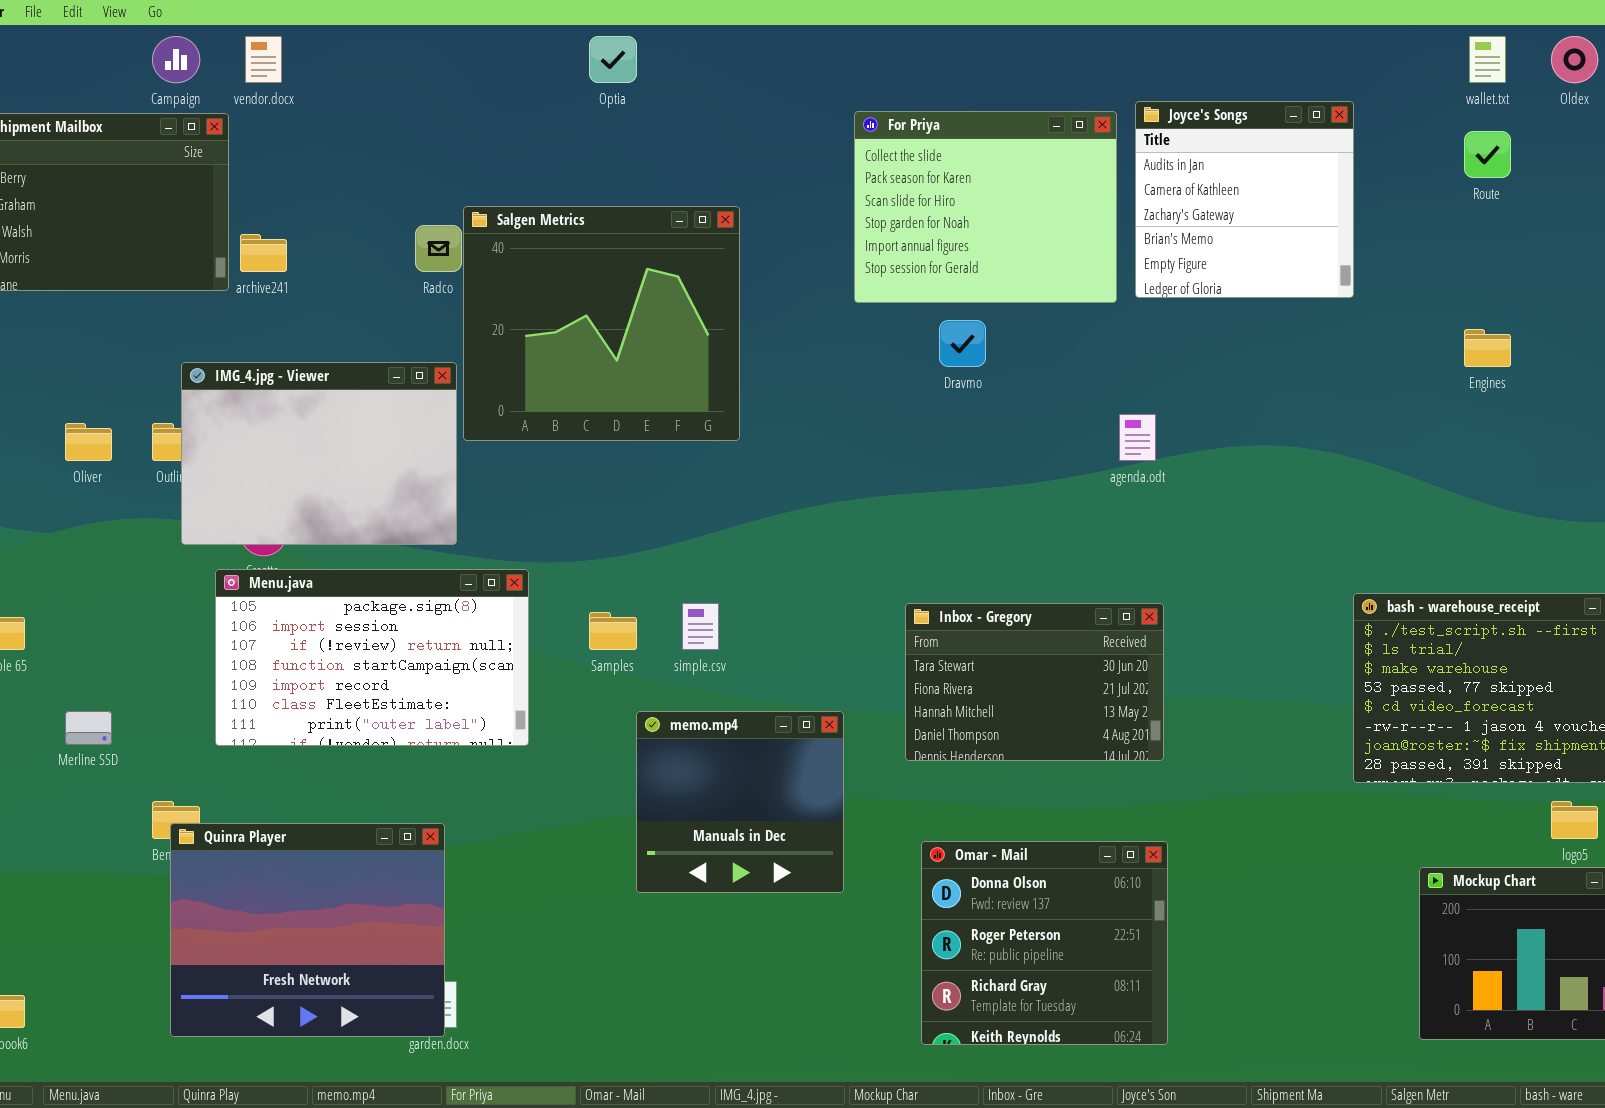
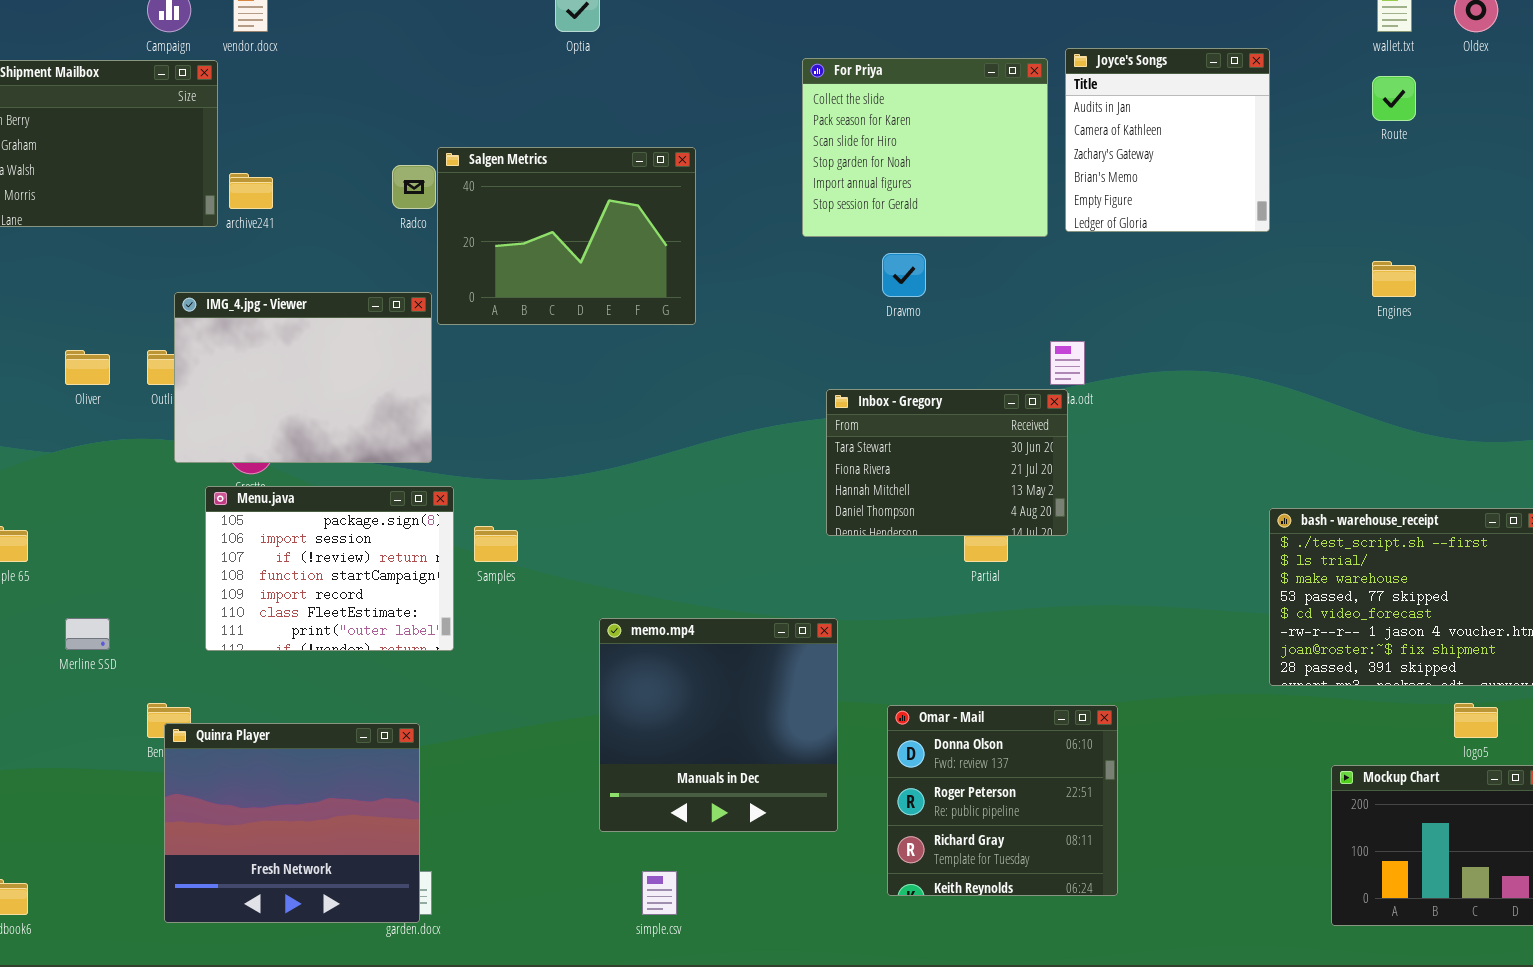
Salgen Metrics: [463,206,740,441] -> [437,147,696,325], resized
Menu.java: [215,569,529,746] -> [205,486,454,651], resized
simple.csv: [682,603,719,650] -> [642,871,677,915], moved
Inbox - Gregory: [905,603,1164,761] -> [826,389,1068,536], moved
Samples: [589,612,637,650] -> [474,526,518,562], moved
memo.mp4: [636,711,844,893] -> [599,618,838,832], resized
Omar - Mail: [921,841,1168,1045] -> [887,705,1118,896], moved

